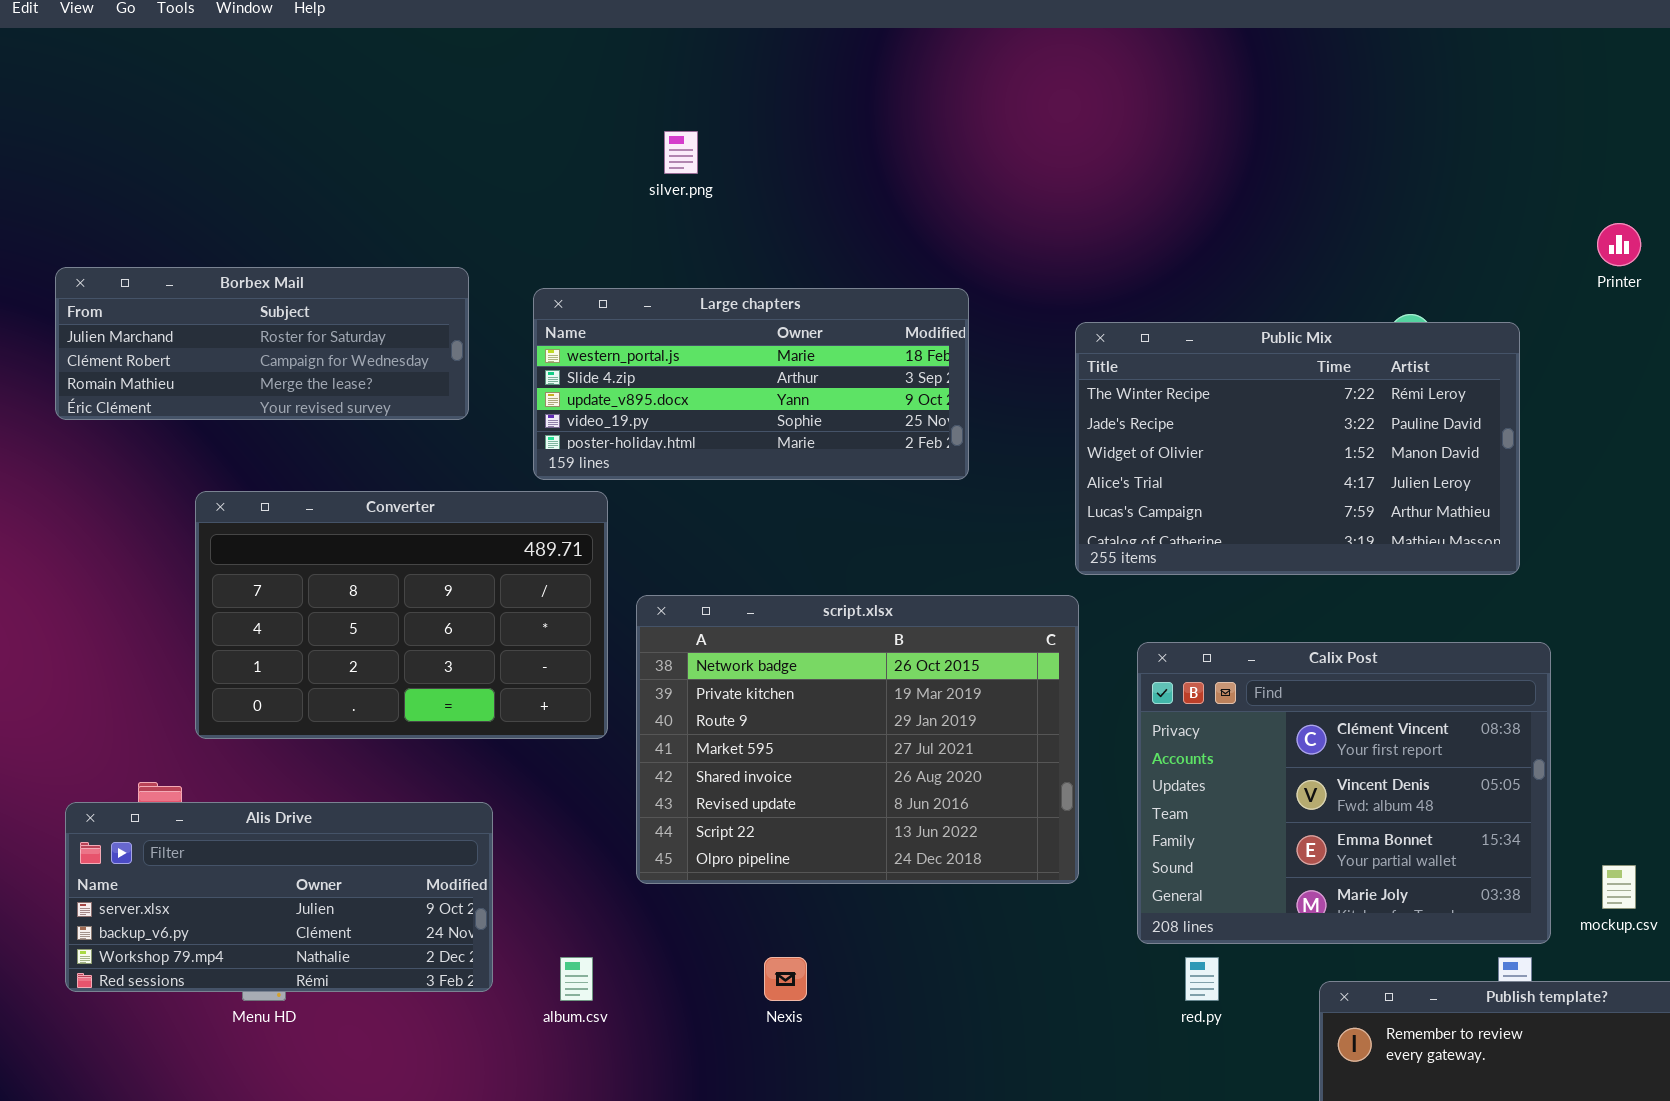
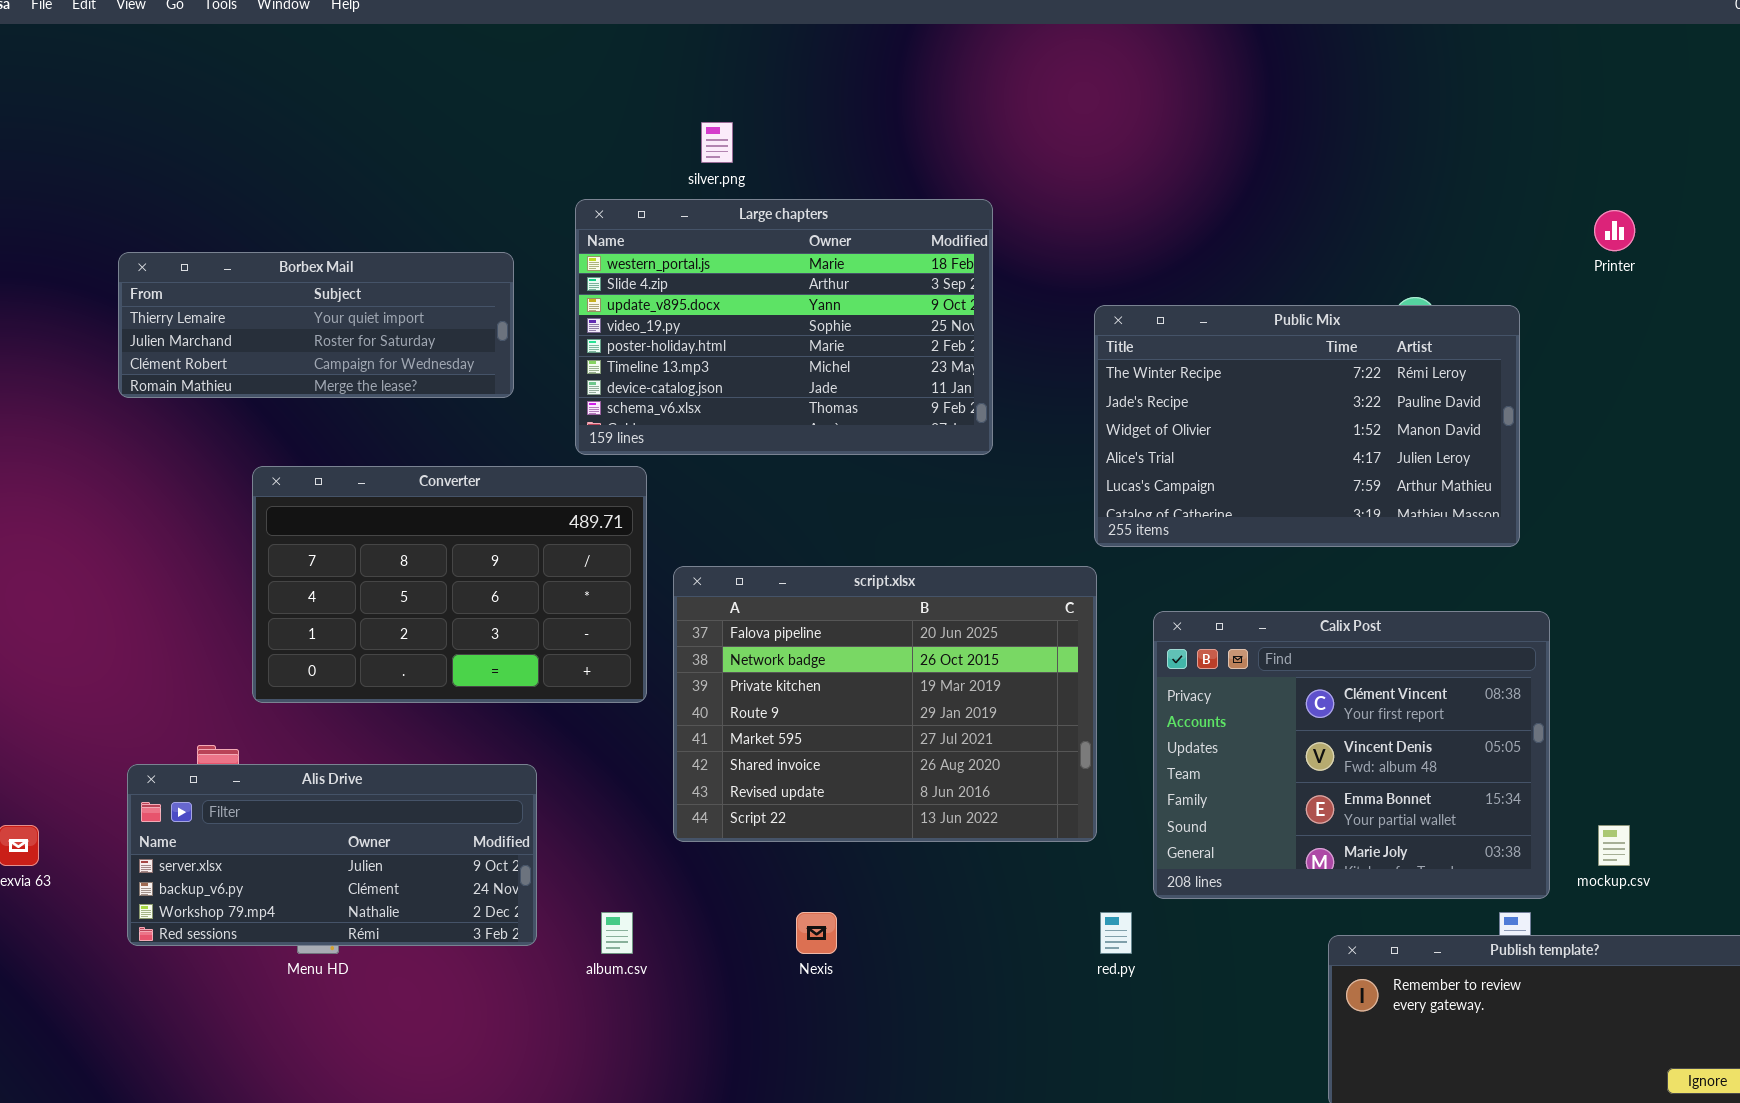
Borbex Mail: [55,267,469,420] -> [118,252,514,398], scrolled up 1 row
Large chapters: [533,288,969,480] -> [575,199,993,455], resized
script.xlsx: [636,595,1079,884] -> [673,566,1097,842], scrolled up 1 row
red.py: [1185,957,1219,1001] -> [1100,912,1132,954], moved

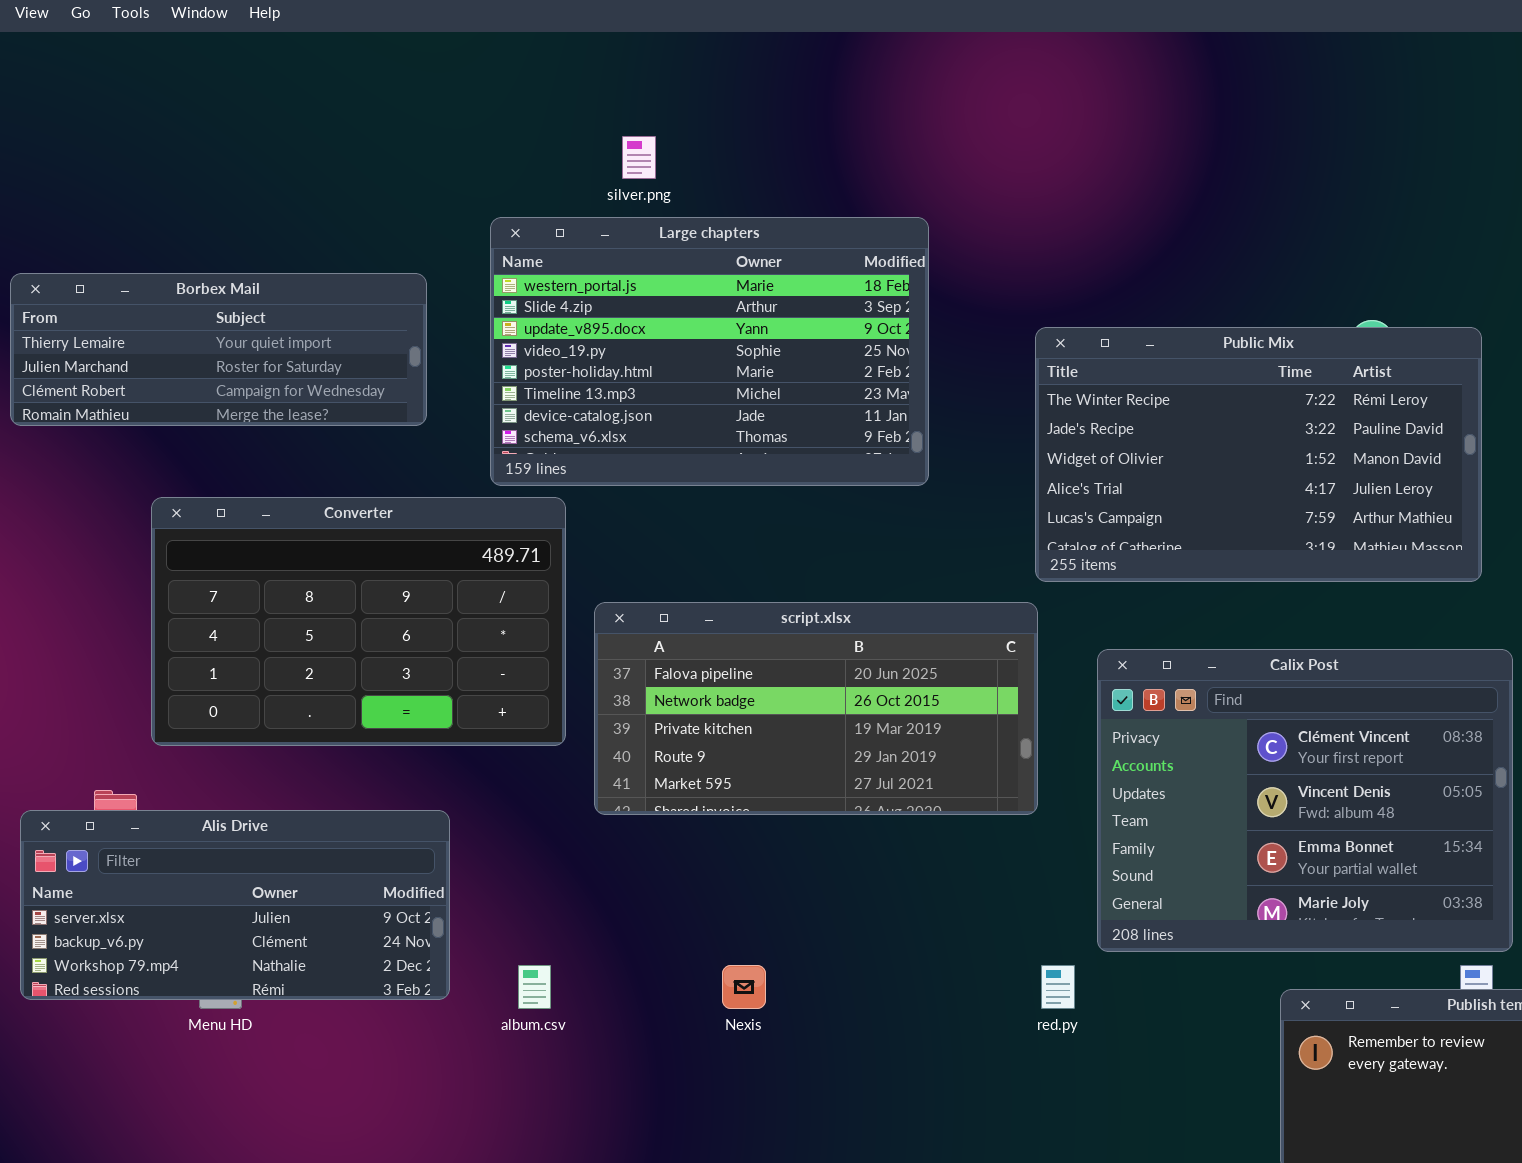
script.xlsx: [673,566,1097,842] -> [594,602,1038,815], resized

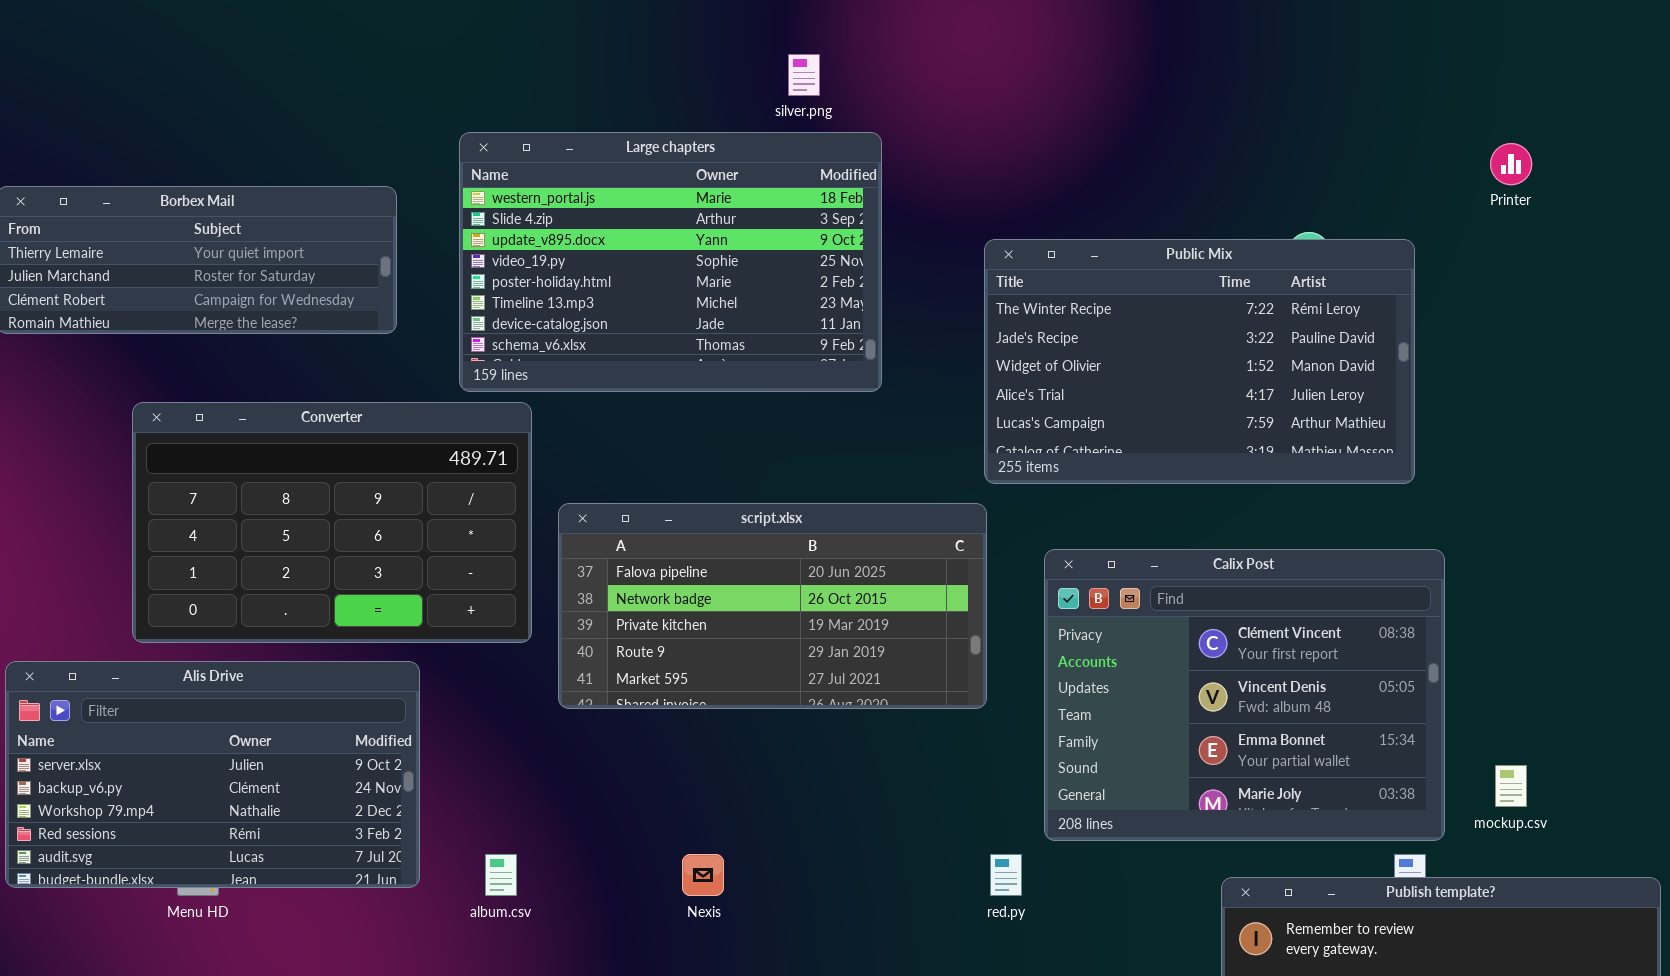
silver.png: [622,136,656,179] -> [788,54,820,96], moved
Alis Drive: [20,810,450,1000] -> [5,661,420,888], resized

